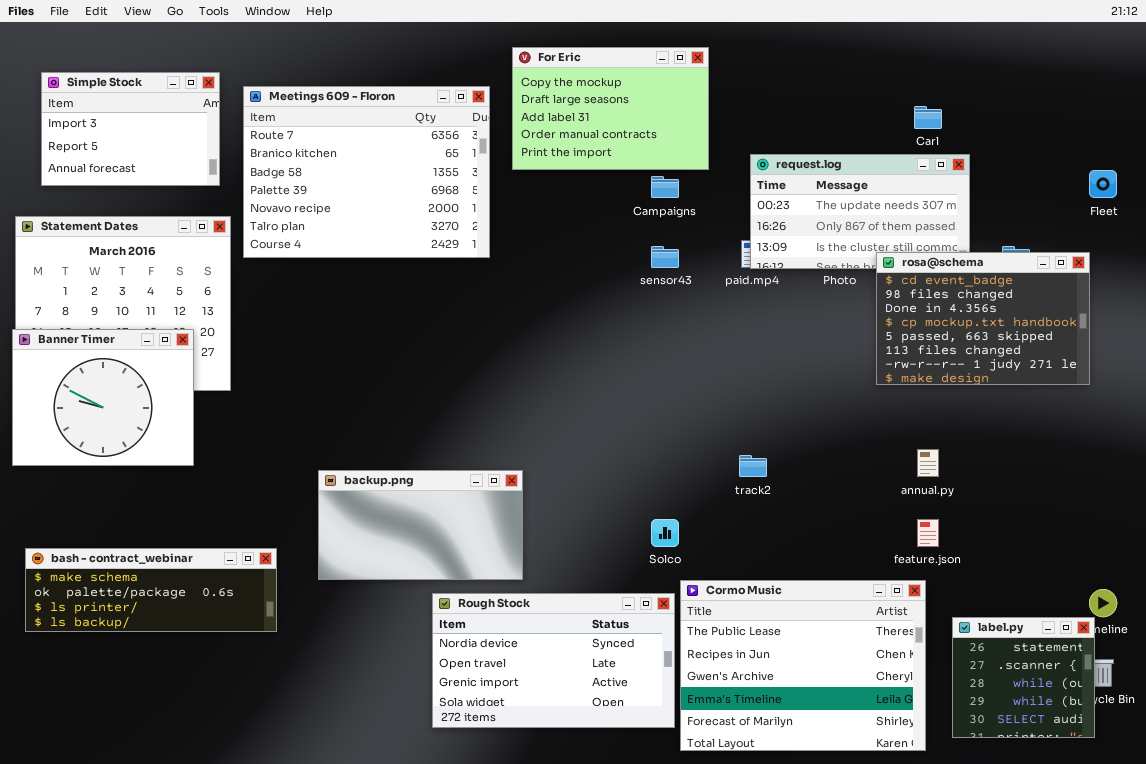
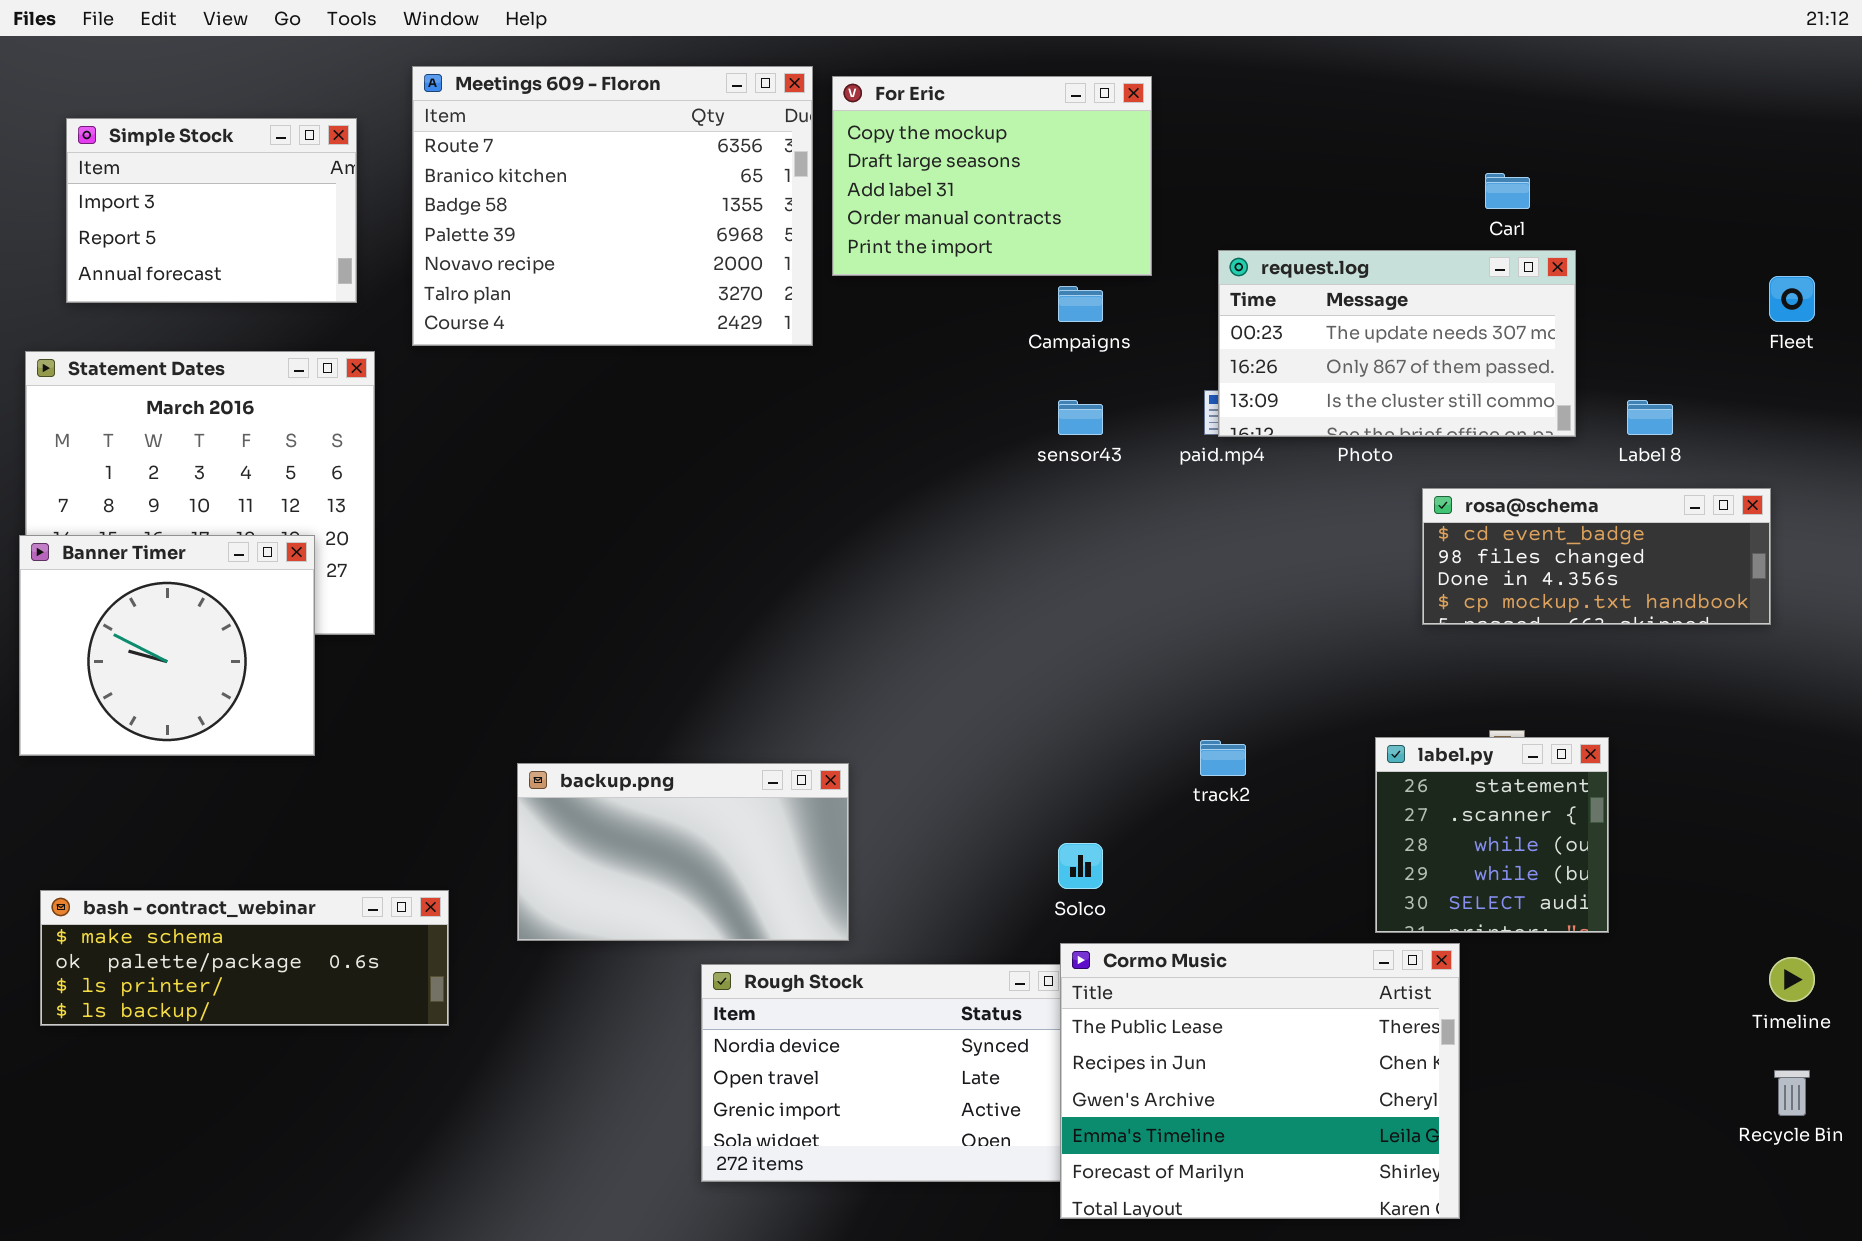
Meetings 609 - Floron: [243,86,490,258] -> [412,66,813,346], moved
rosa@schema: [876,252,1090,385] -> [1422,488,1771,625], resized
Cormo Music: [680,580,926,751] -> [1060,943,1460,1219], moved
label.py: [952,617,1095,738] -> [1375,737,1609,933], moved

